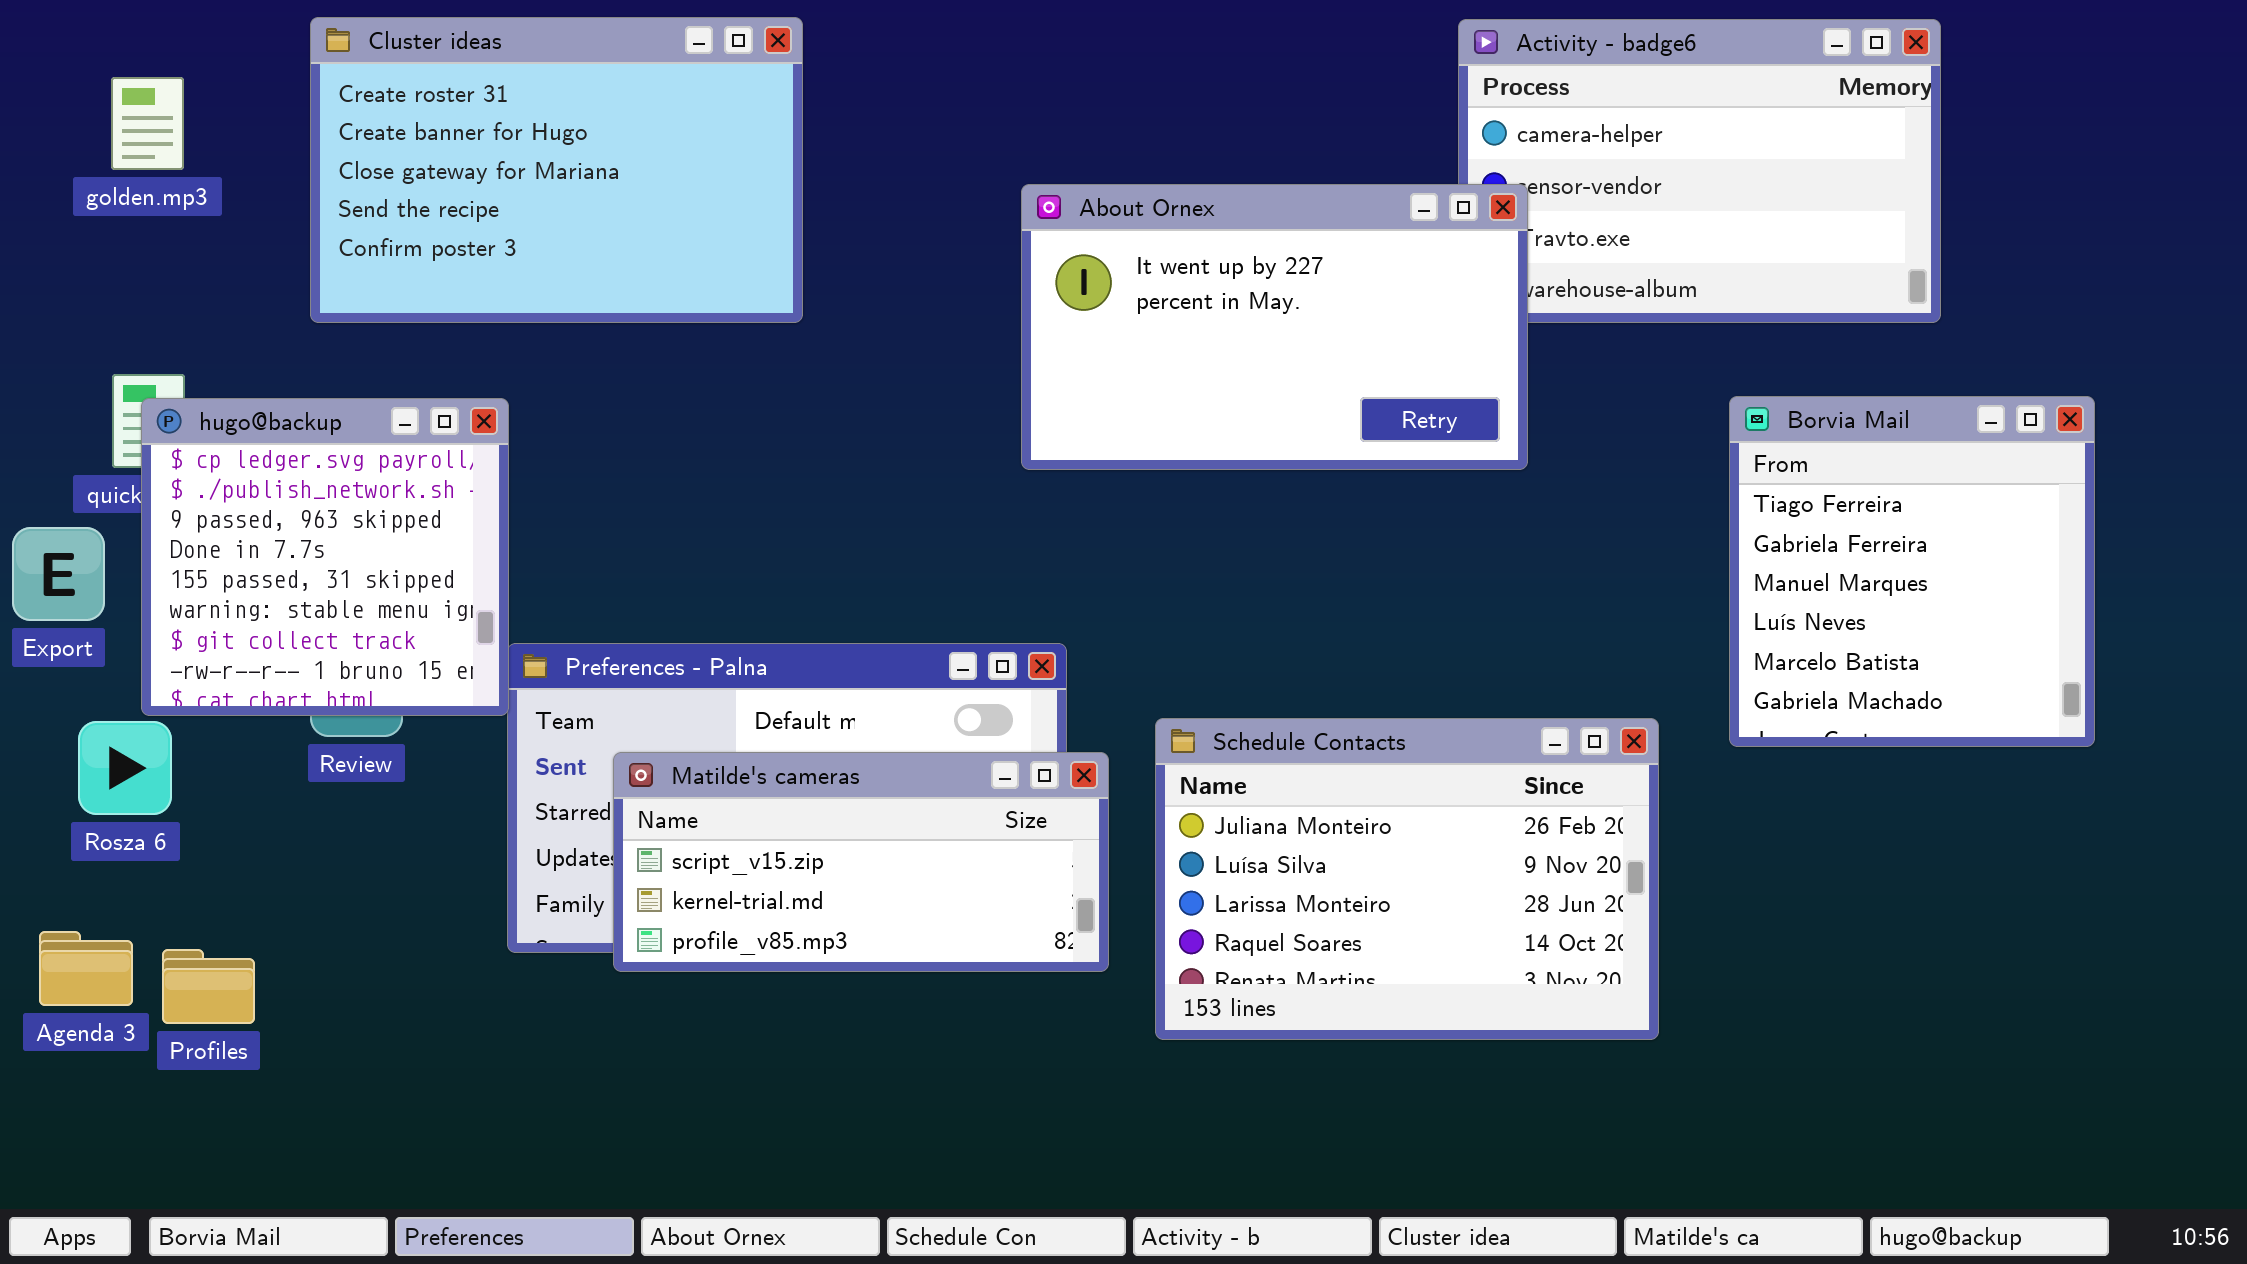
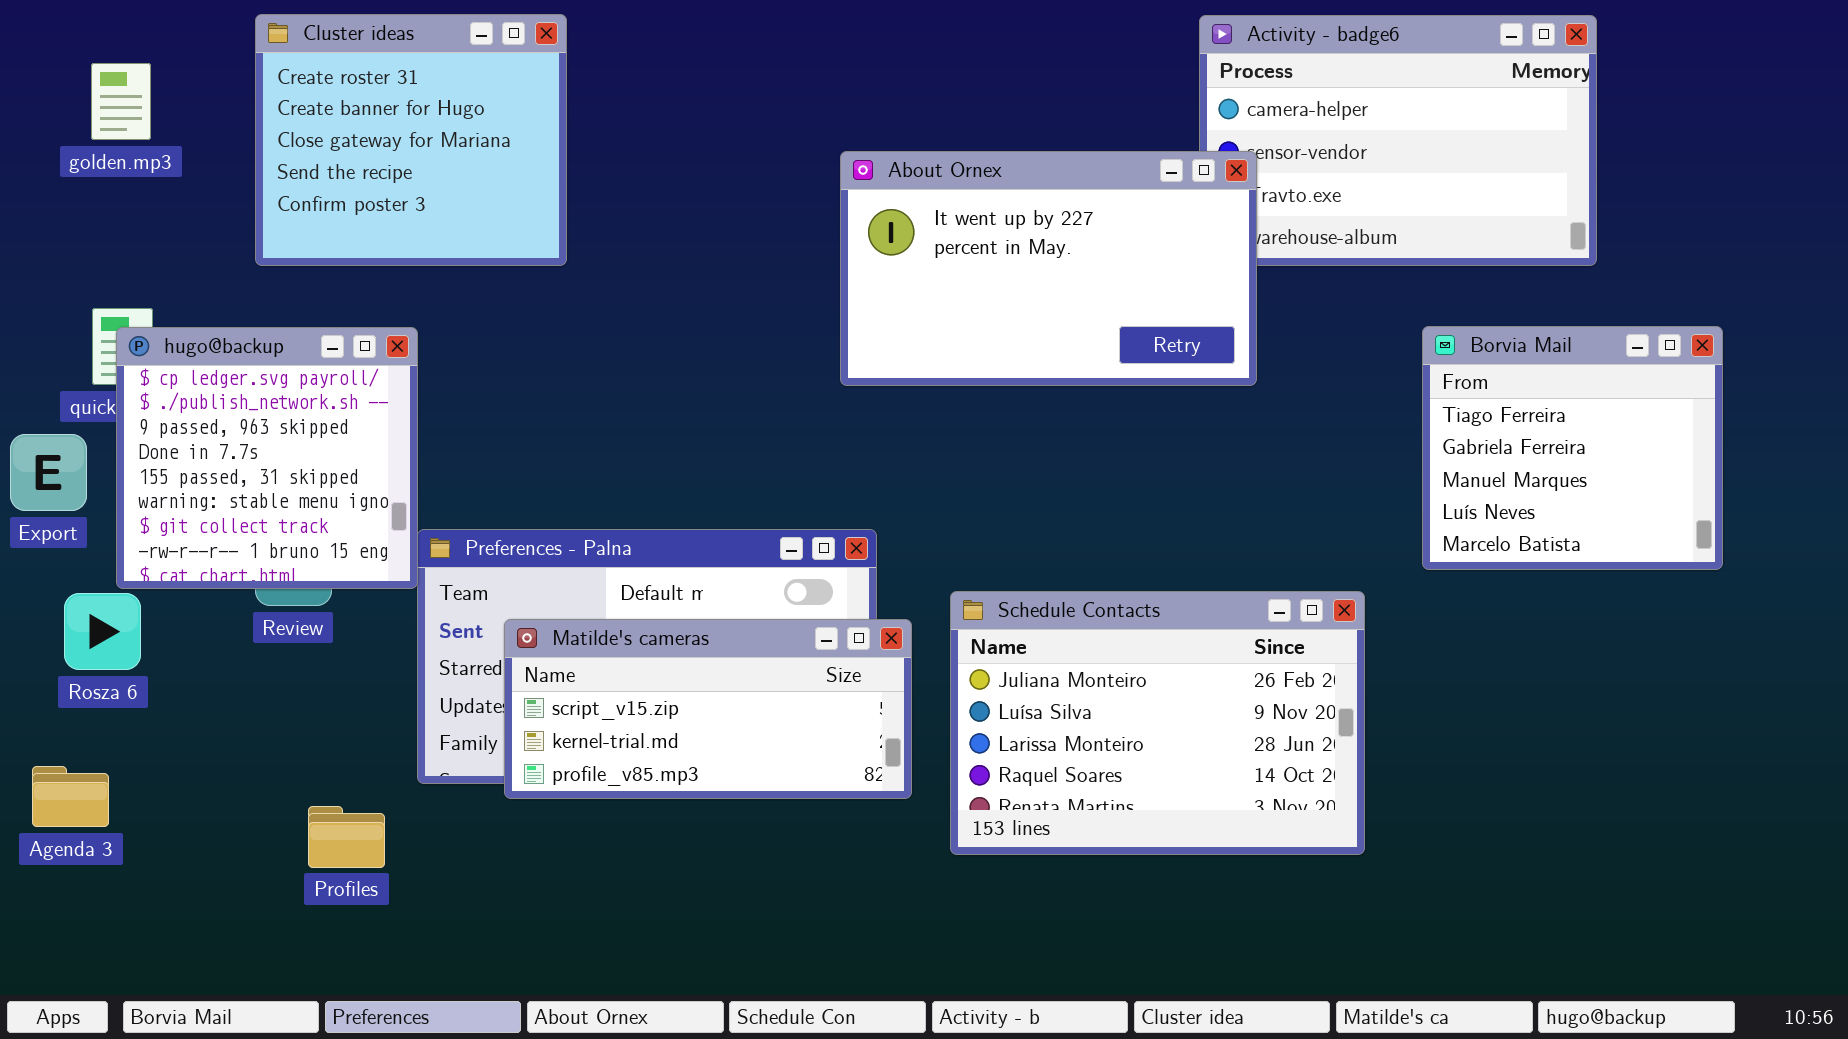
Cluster ideas: [310,17,803,323] -> [255,14,567,266], resized
Borvia Mail: [1729,396,2095,747] -> [1422,326,1723,570], resized
Profiles: [162,949,255,1024] -> [308,806,385,868], moved

